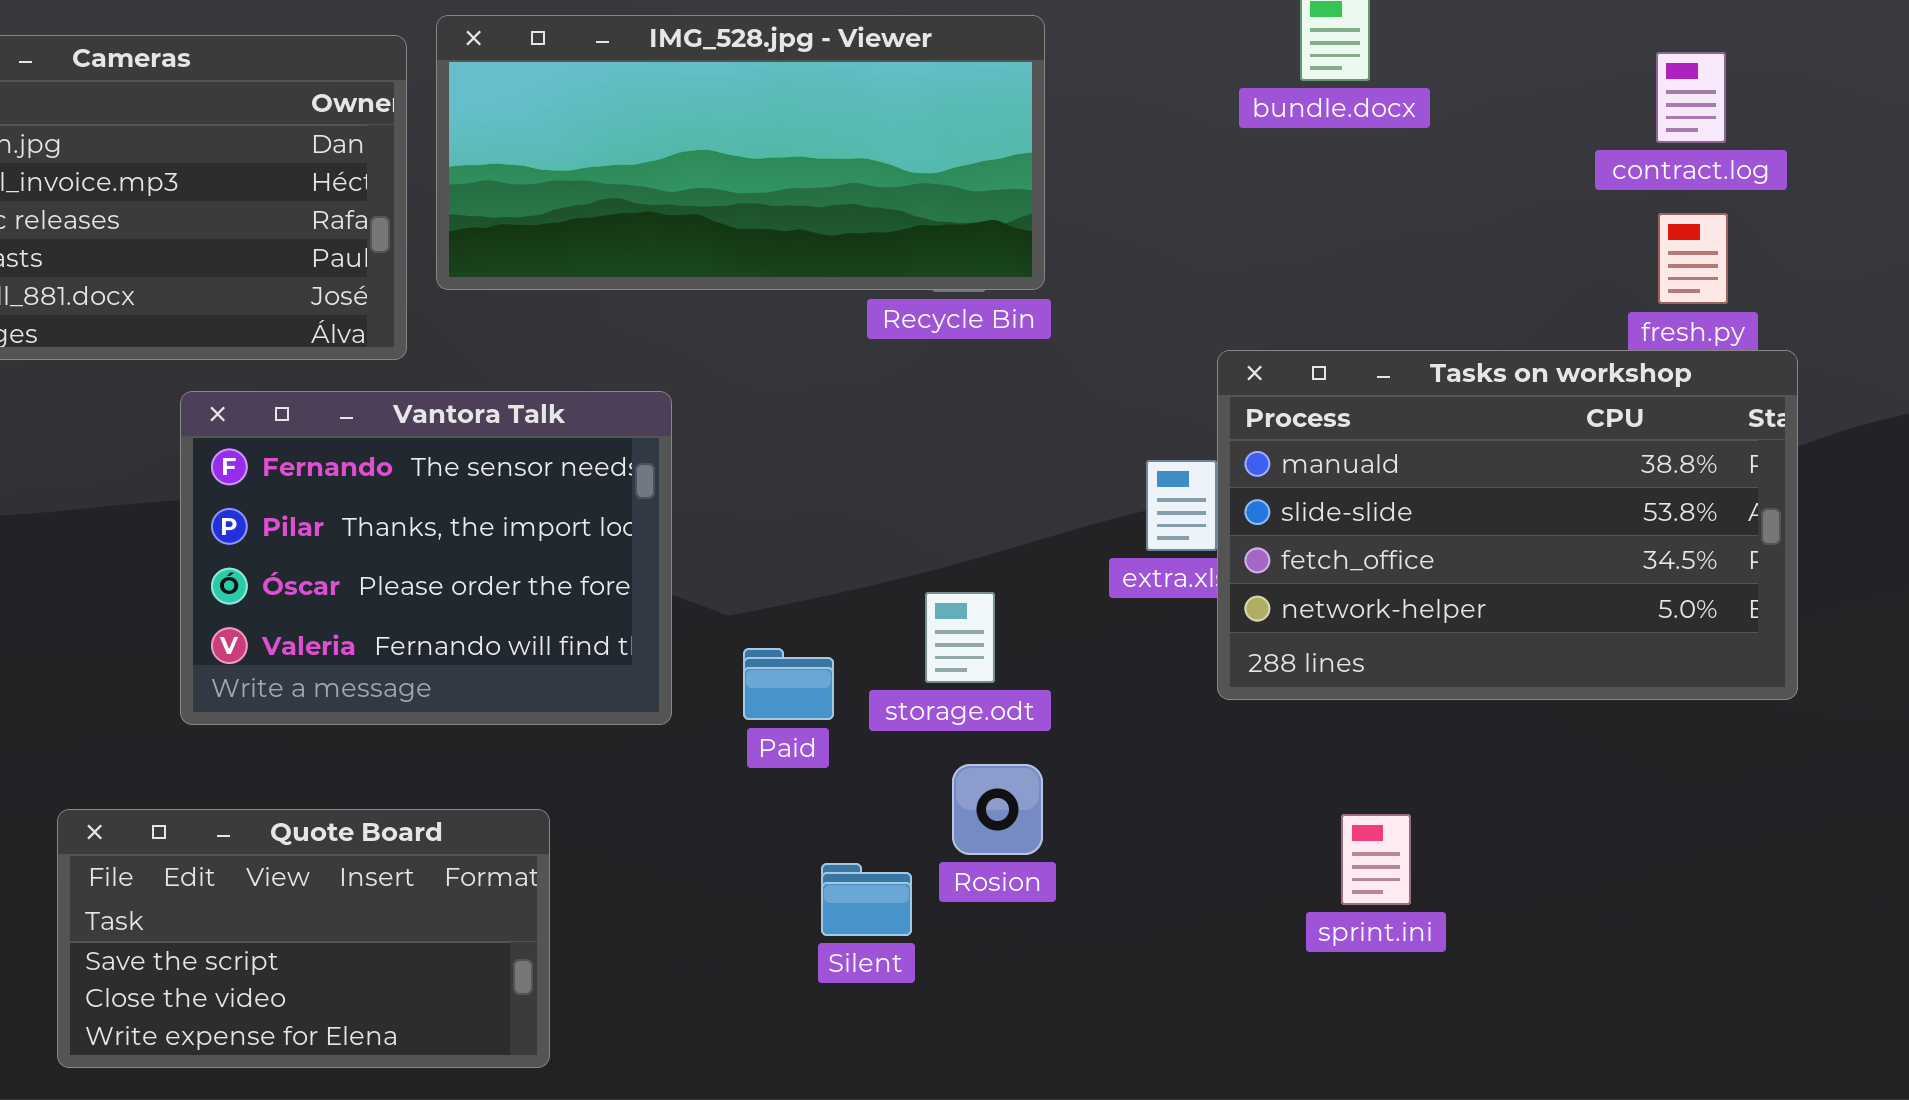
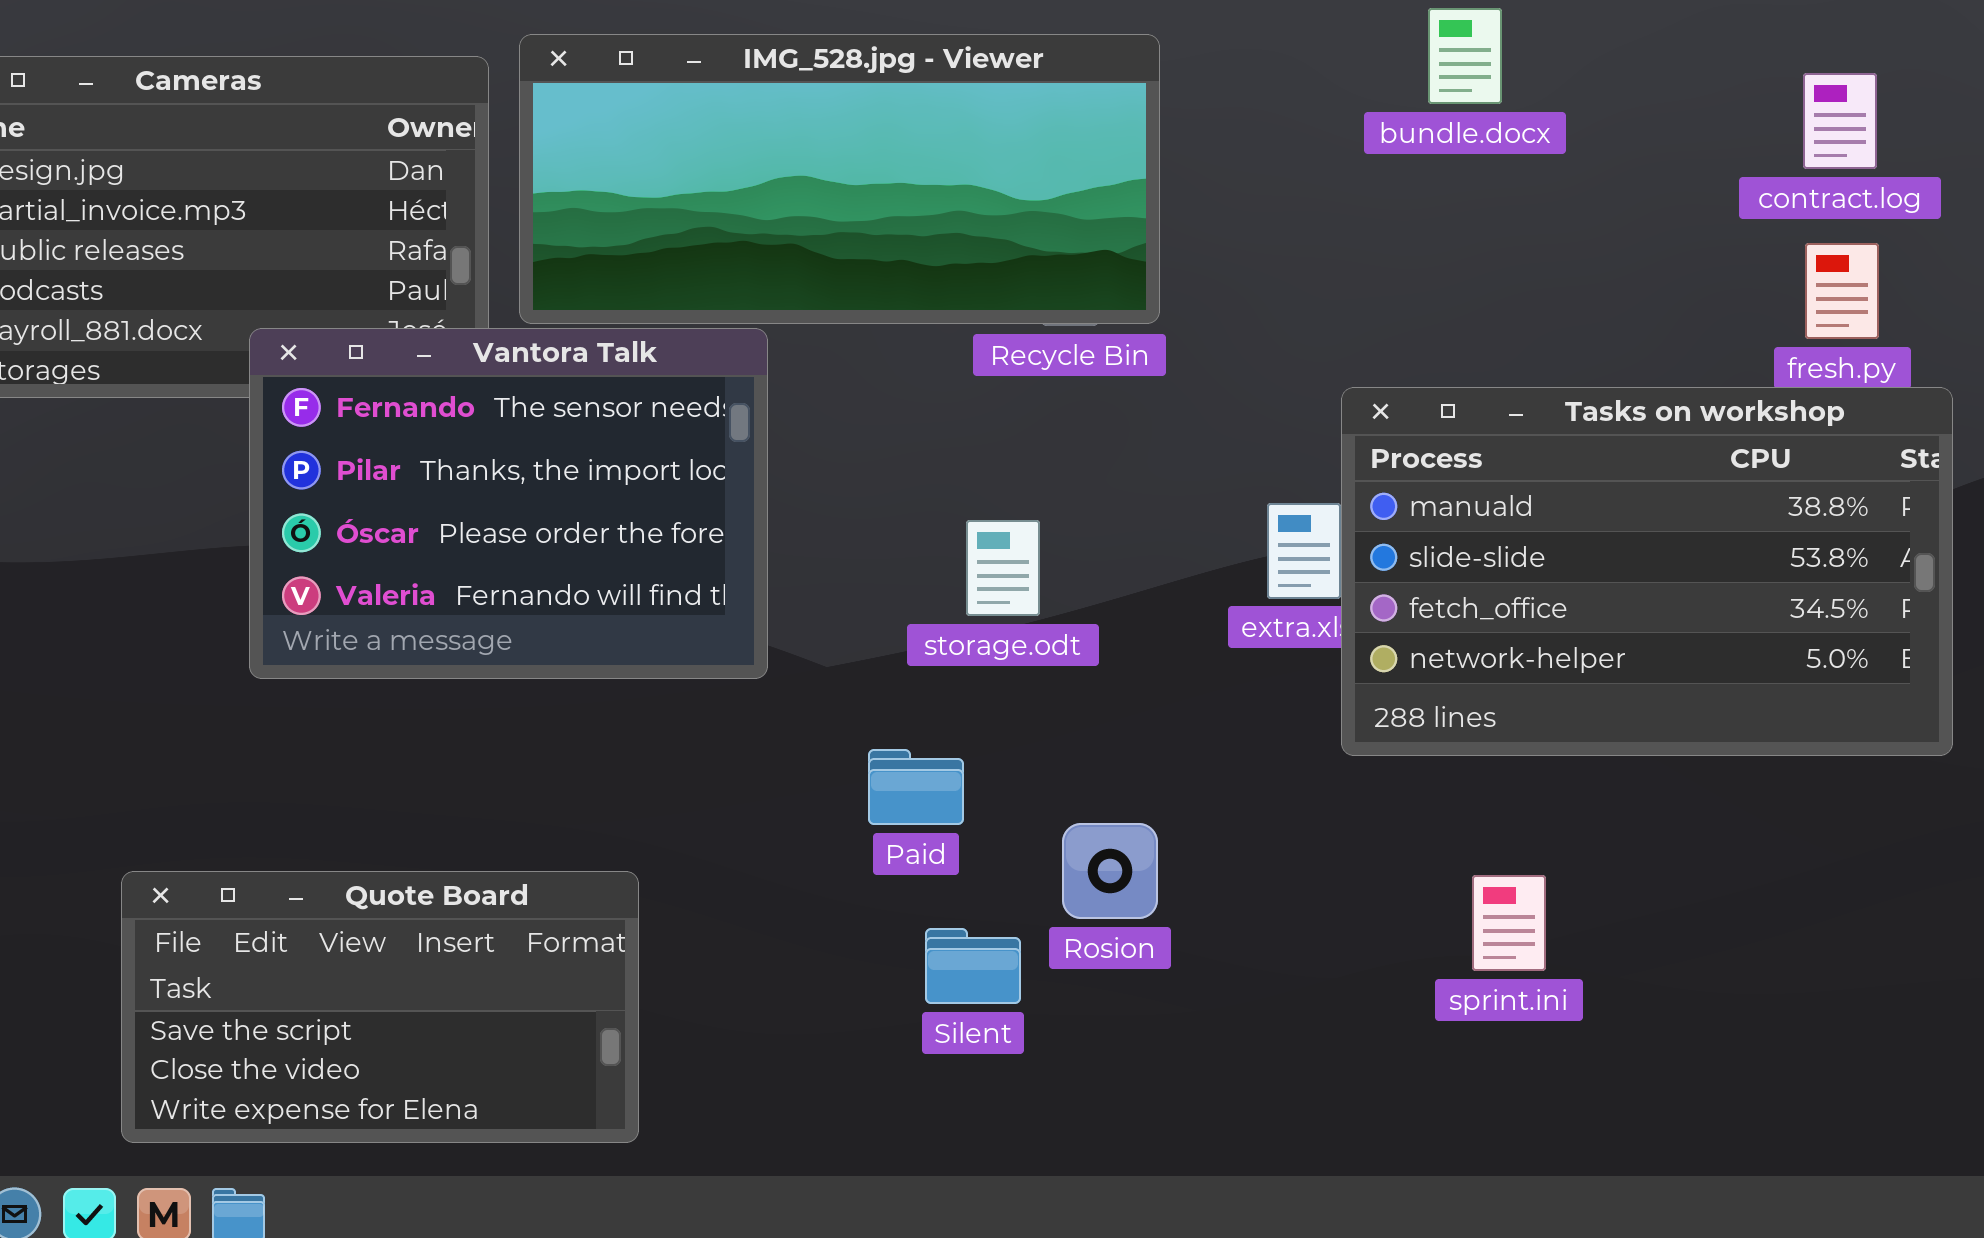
Vantora Talk: [180,391,672,725] -> [249,328,768,679], moved
storage.odt: [925,592,995,683] -> [966,520,1040,616], moved
Paid: [743,648,834,720] -> [868,749,964,825], moved

